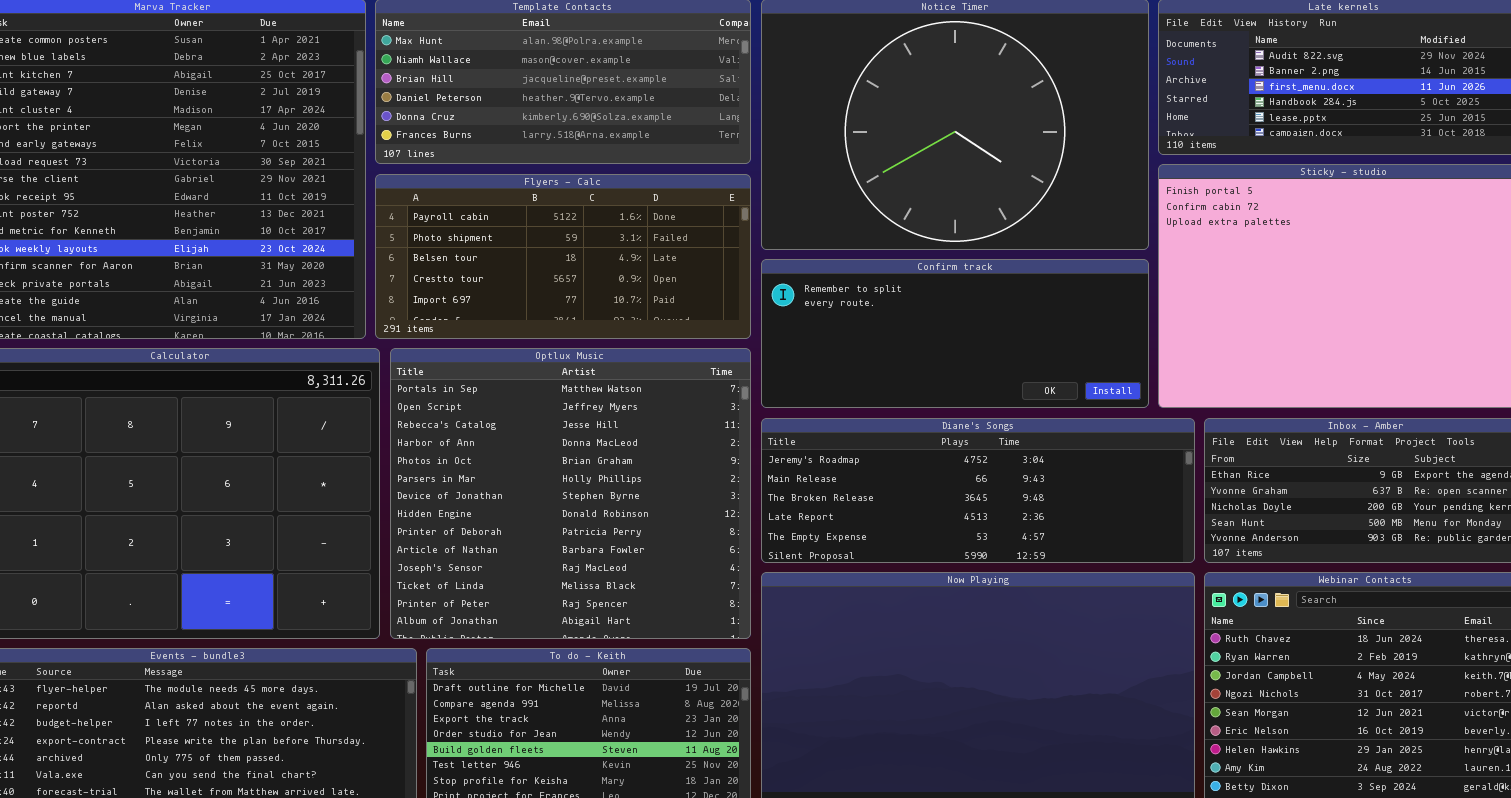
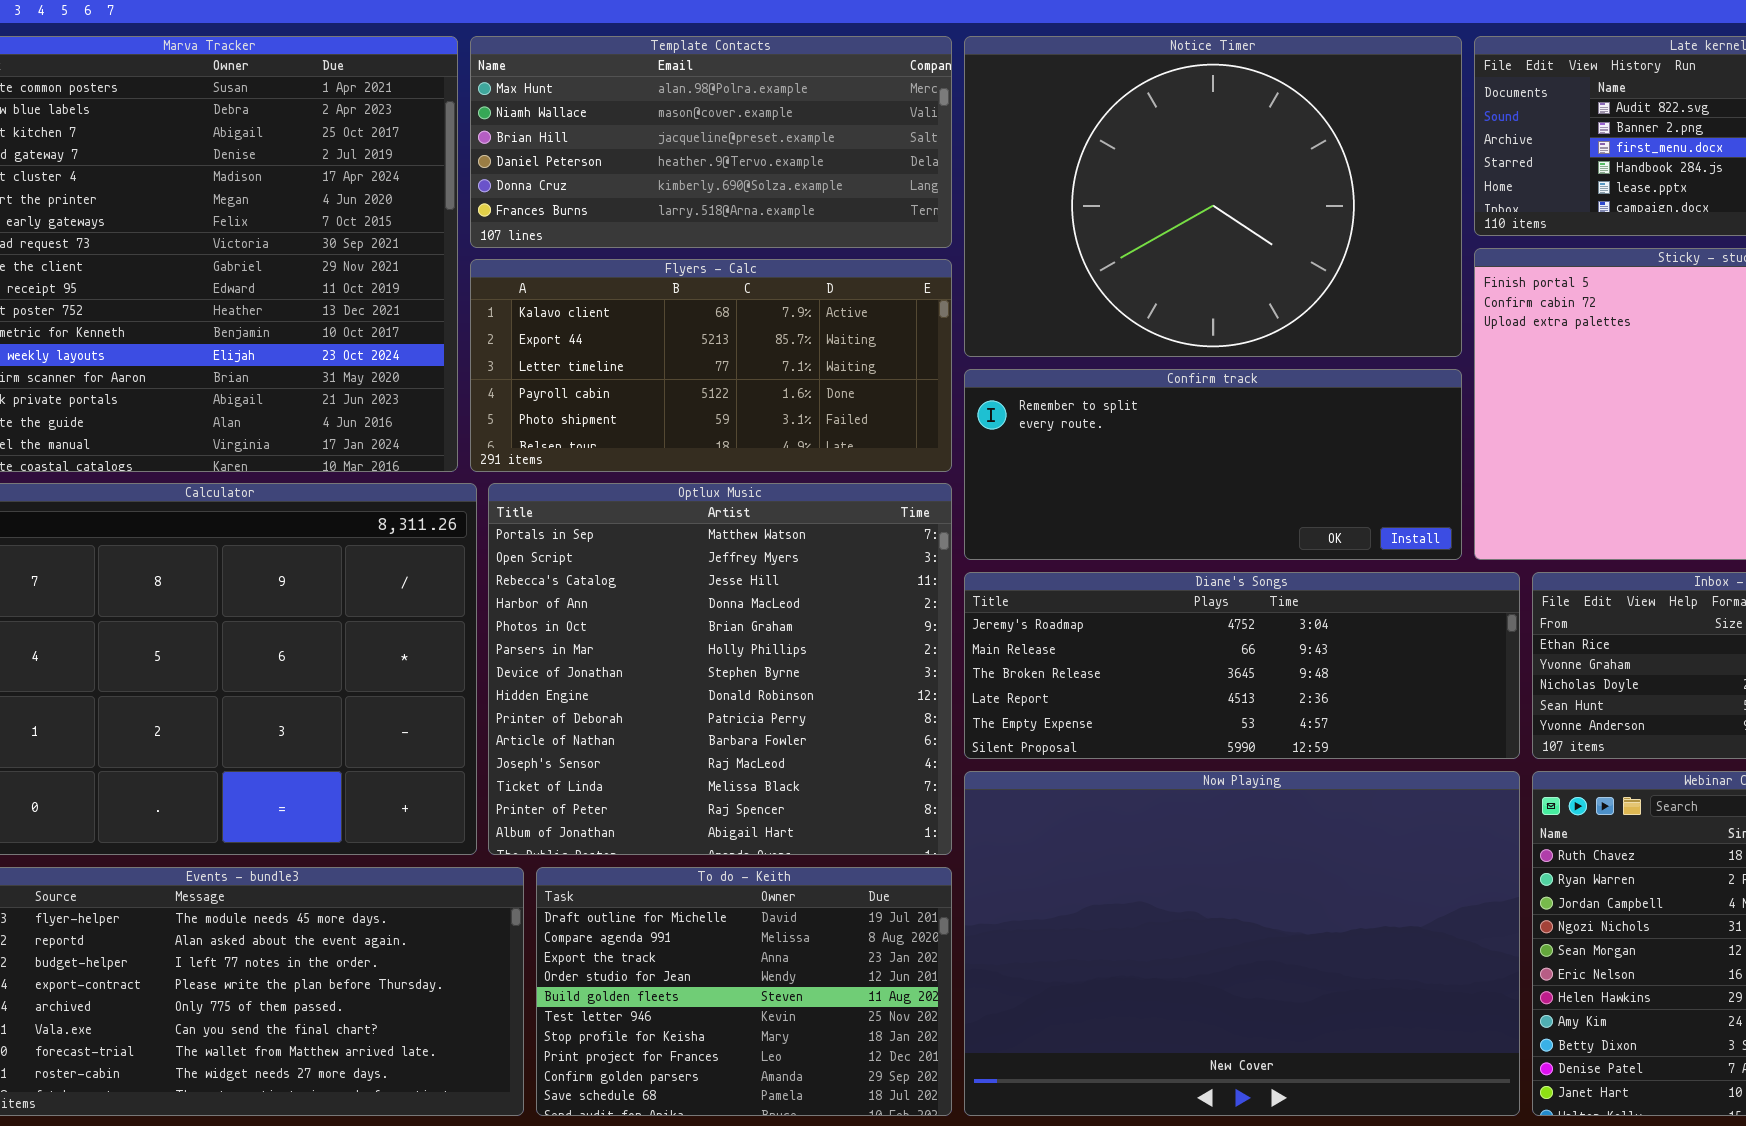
Flyers - Calc: [375,174,751,339] -> [470,259,952,472], scrolled up 3 rows

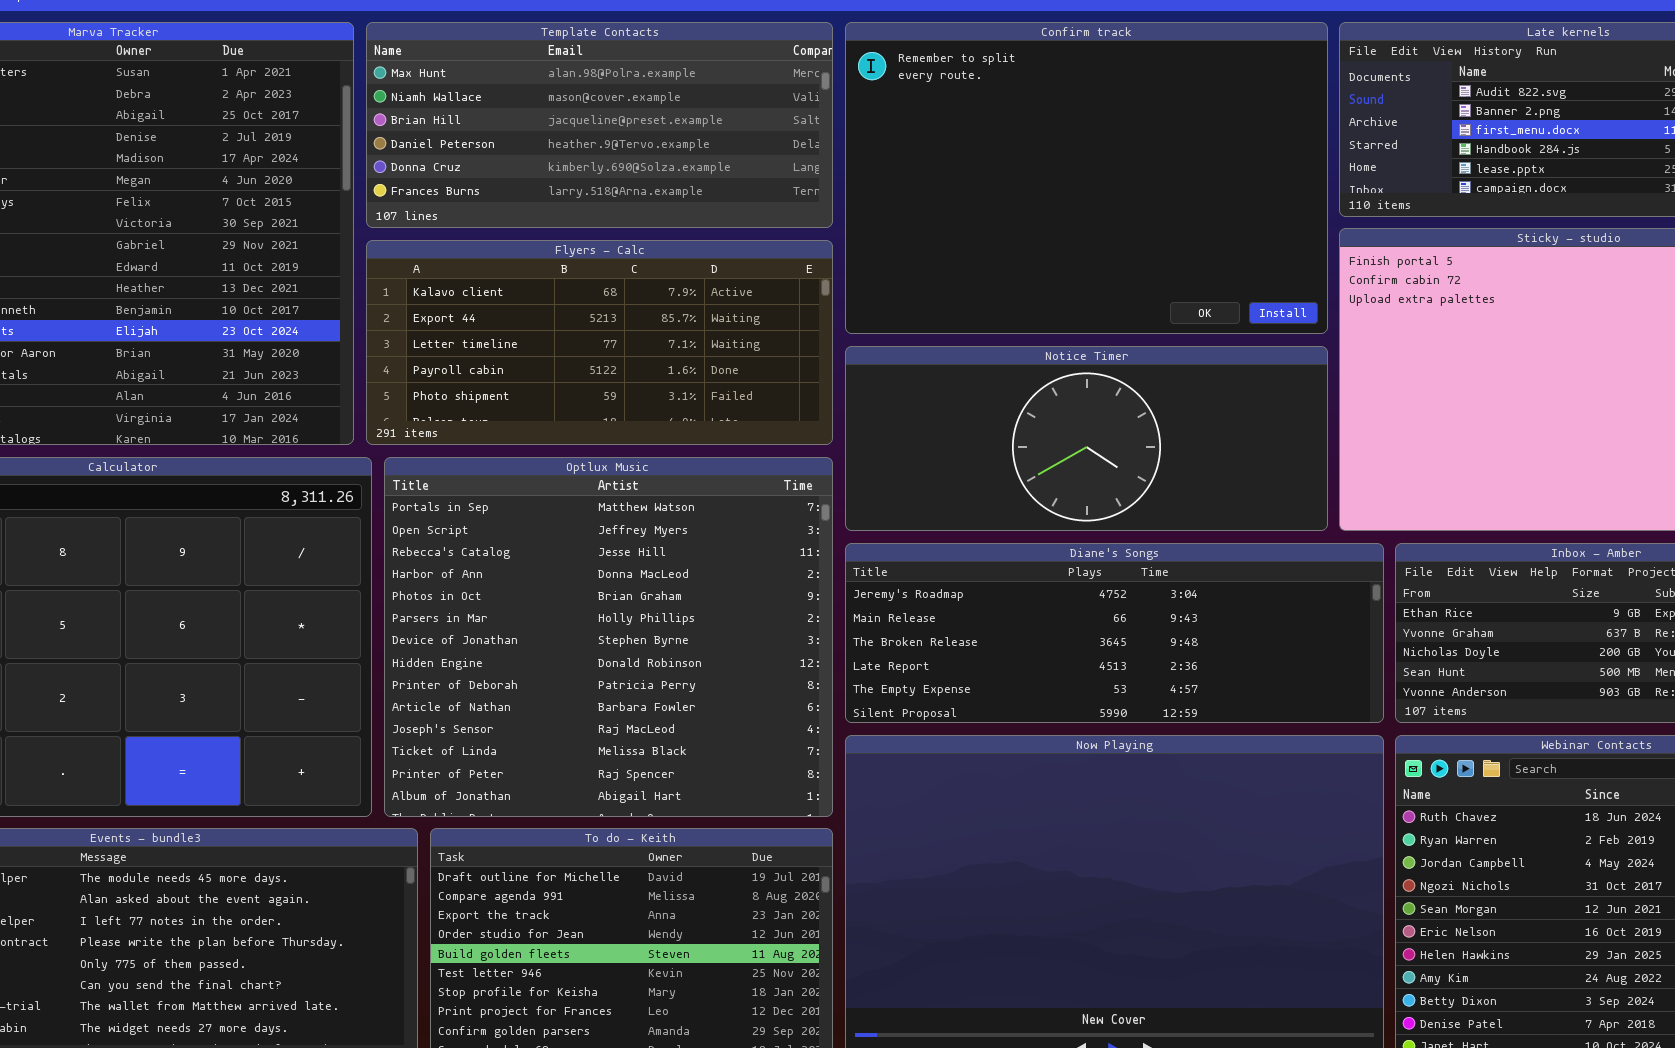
Notice Timer: [964,36,1462,357] -> [845,346,1328,531], moved, resized
Confirm track: [964,369,1462,560] -> [845,22,1328,334], moved, resized

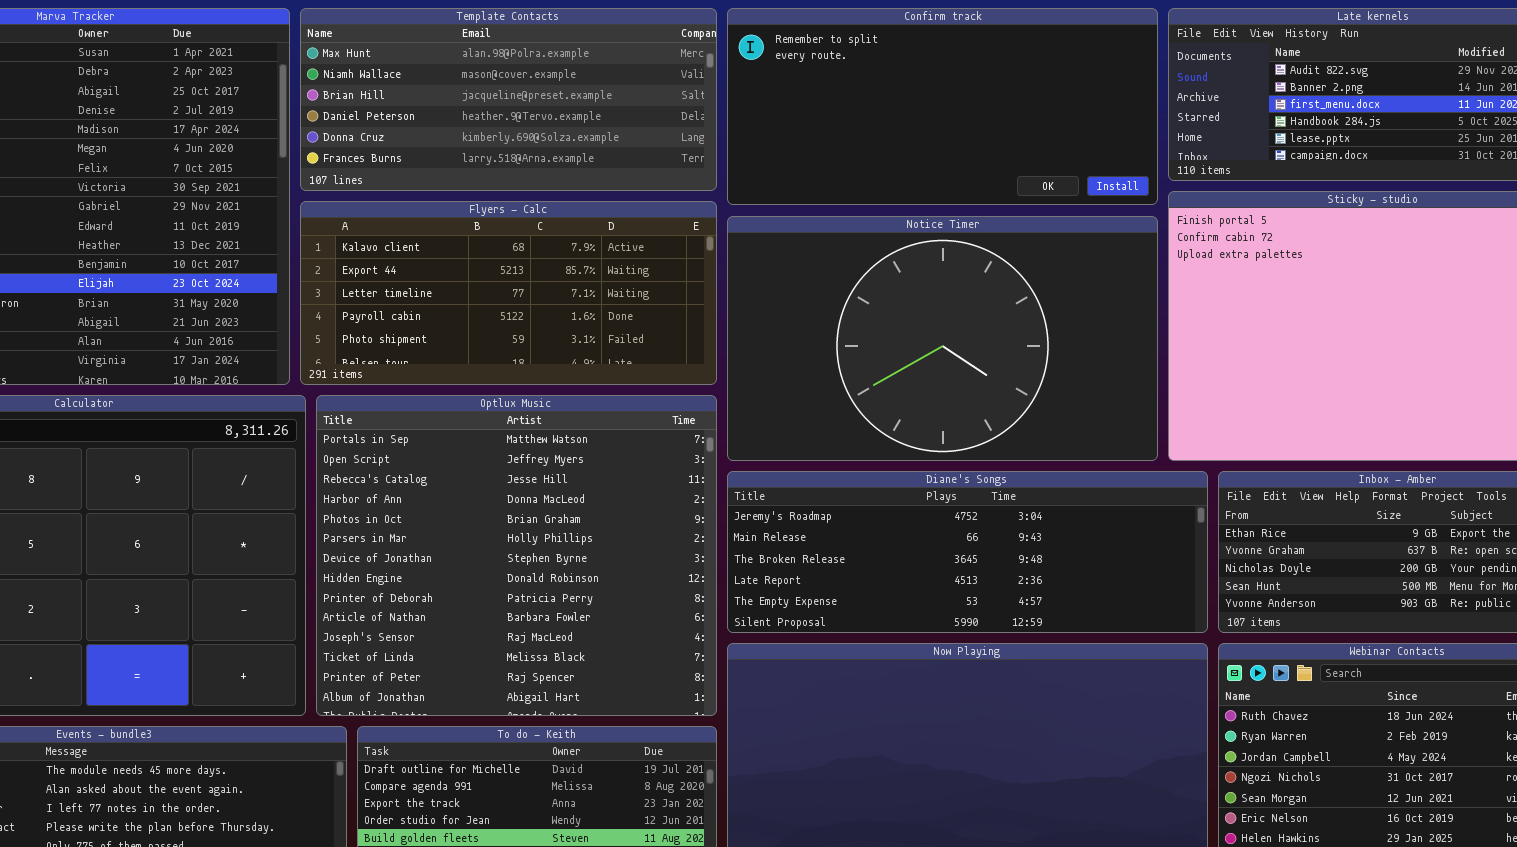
Confirm track: [845,22,1328,334] -> [727,8,1158,205], resized
Notice Timer: [845,346,1328,531] -> [727,216,1158,461], resized

